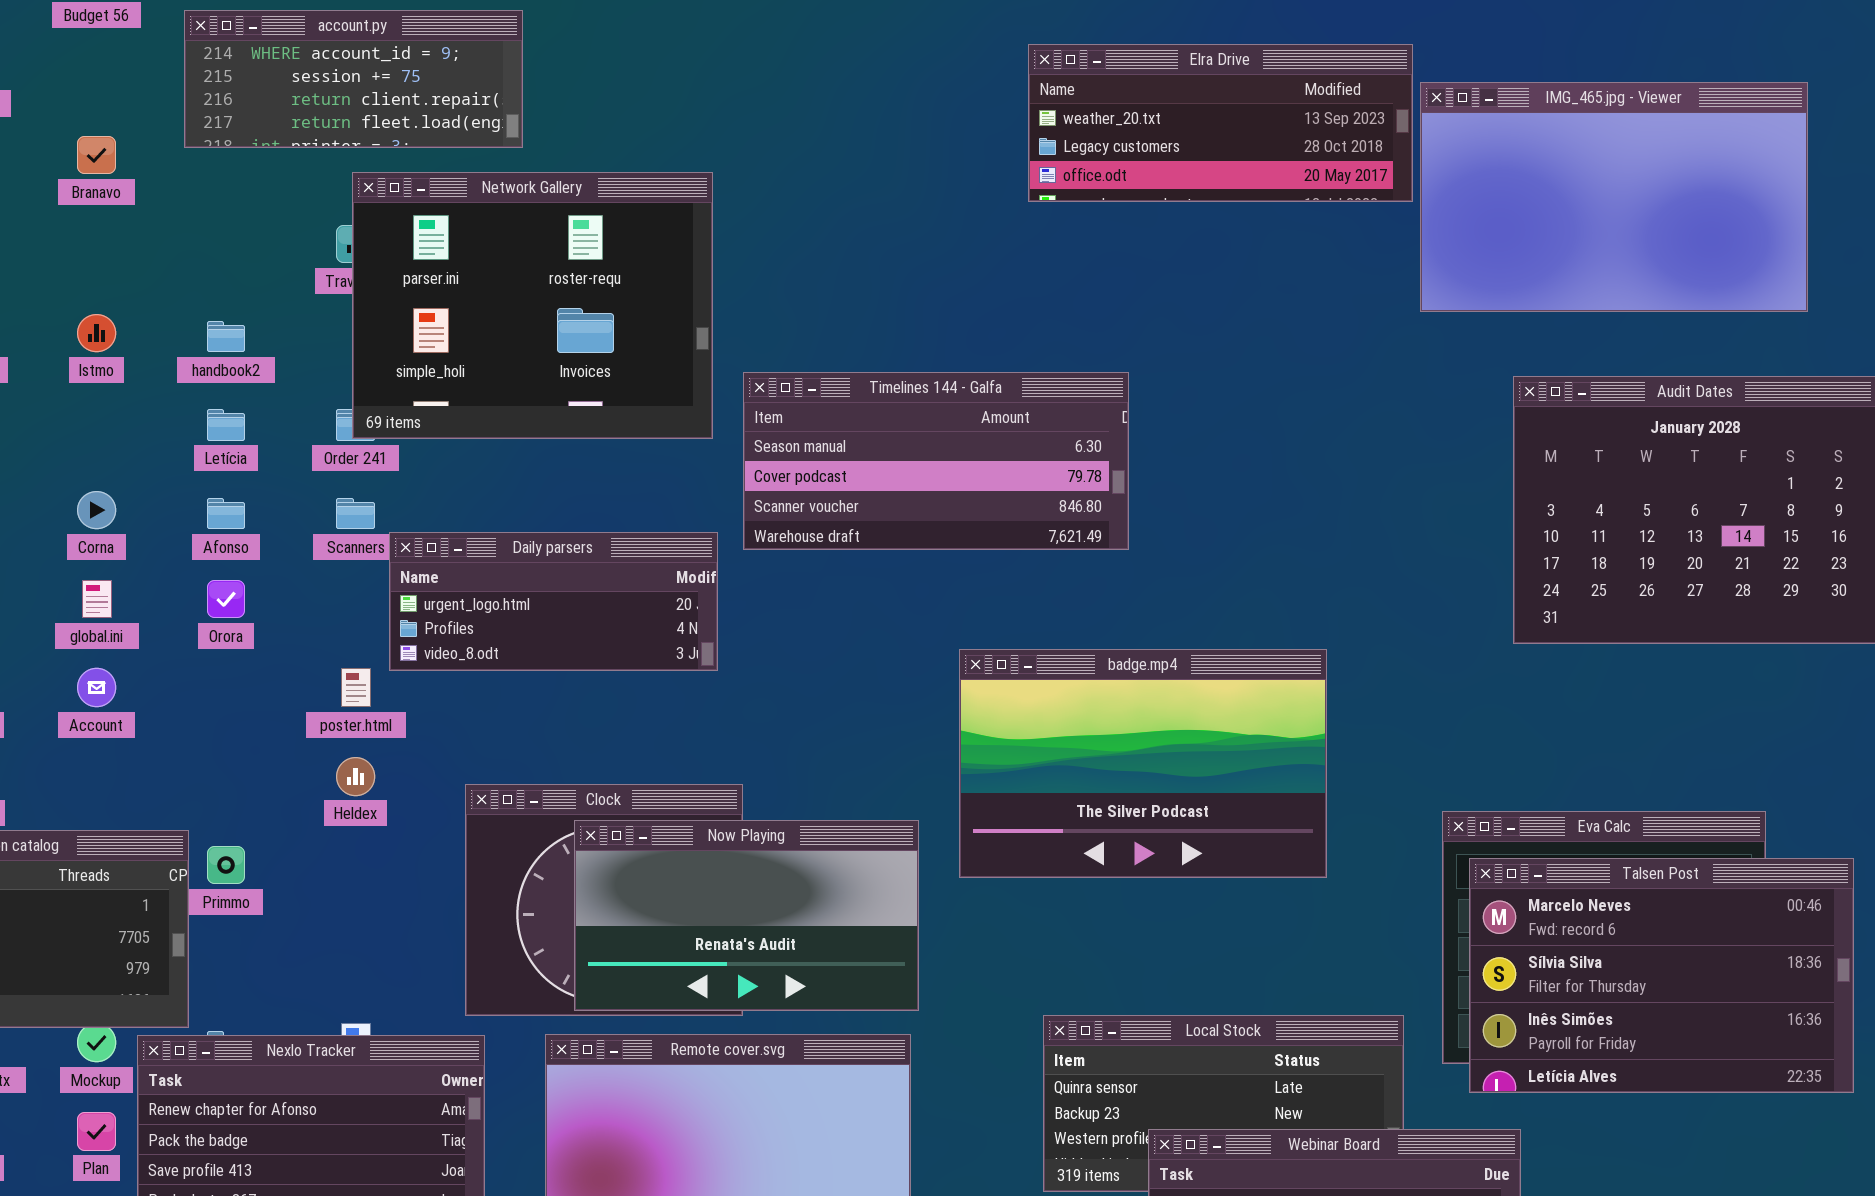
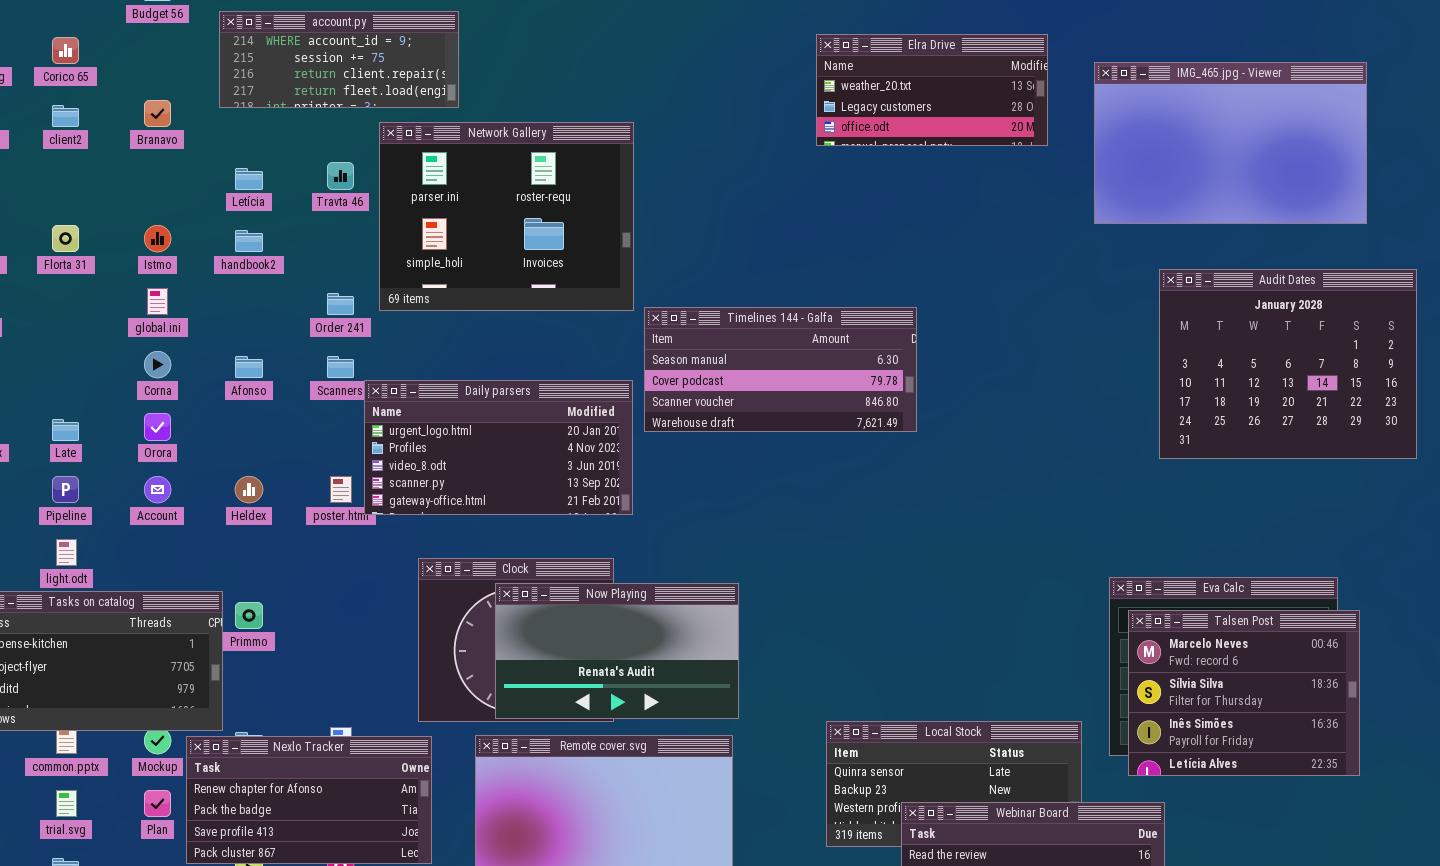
Elra Drive: [1028,44,1413,202] -> [816,34,1048,146], resized
Network Gallery: [352,172,713,439] -> [379,122,634,311], moved
Timelines 144 - Galfa: [743,372,1129,550] -> [644,307,917,432], moved
Letícia: [207,409,245,441] -> [235,168,263,190], moved
Daily parsers: [389,532,718,671] -> [364,380,633,515], resized
global.ini: [82,580,112,618] -> [147,288,168,315], moved
Orora: [207,580,245,618] -> [144,413,171,441], moved
badge.mp4: [959,649,1327,878] -> none, closed
Heldex: [336,757,375,796] -> [235,476,263,503], moved
Talsen Post: [1469,858,1854,1093] -> [1128,610,1360,776], resized

